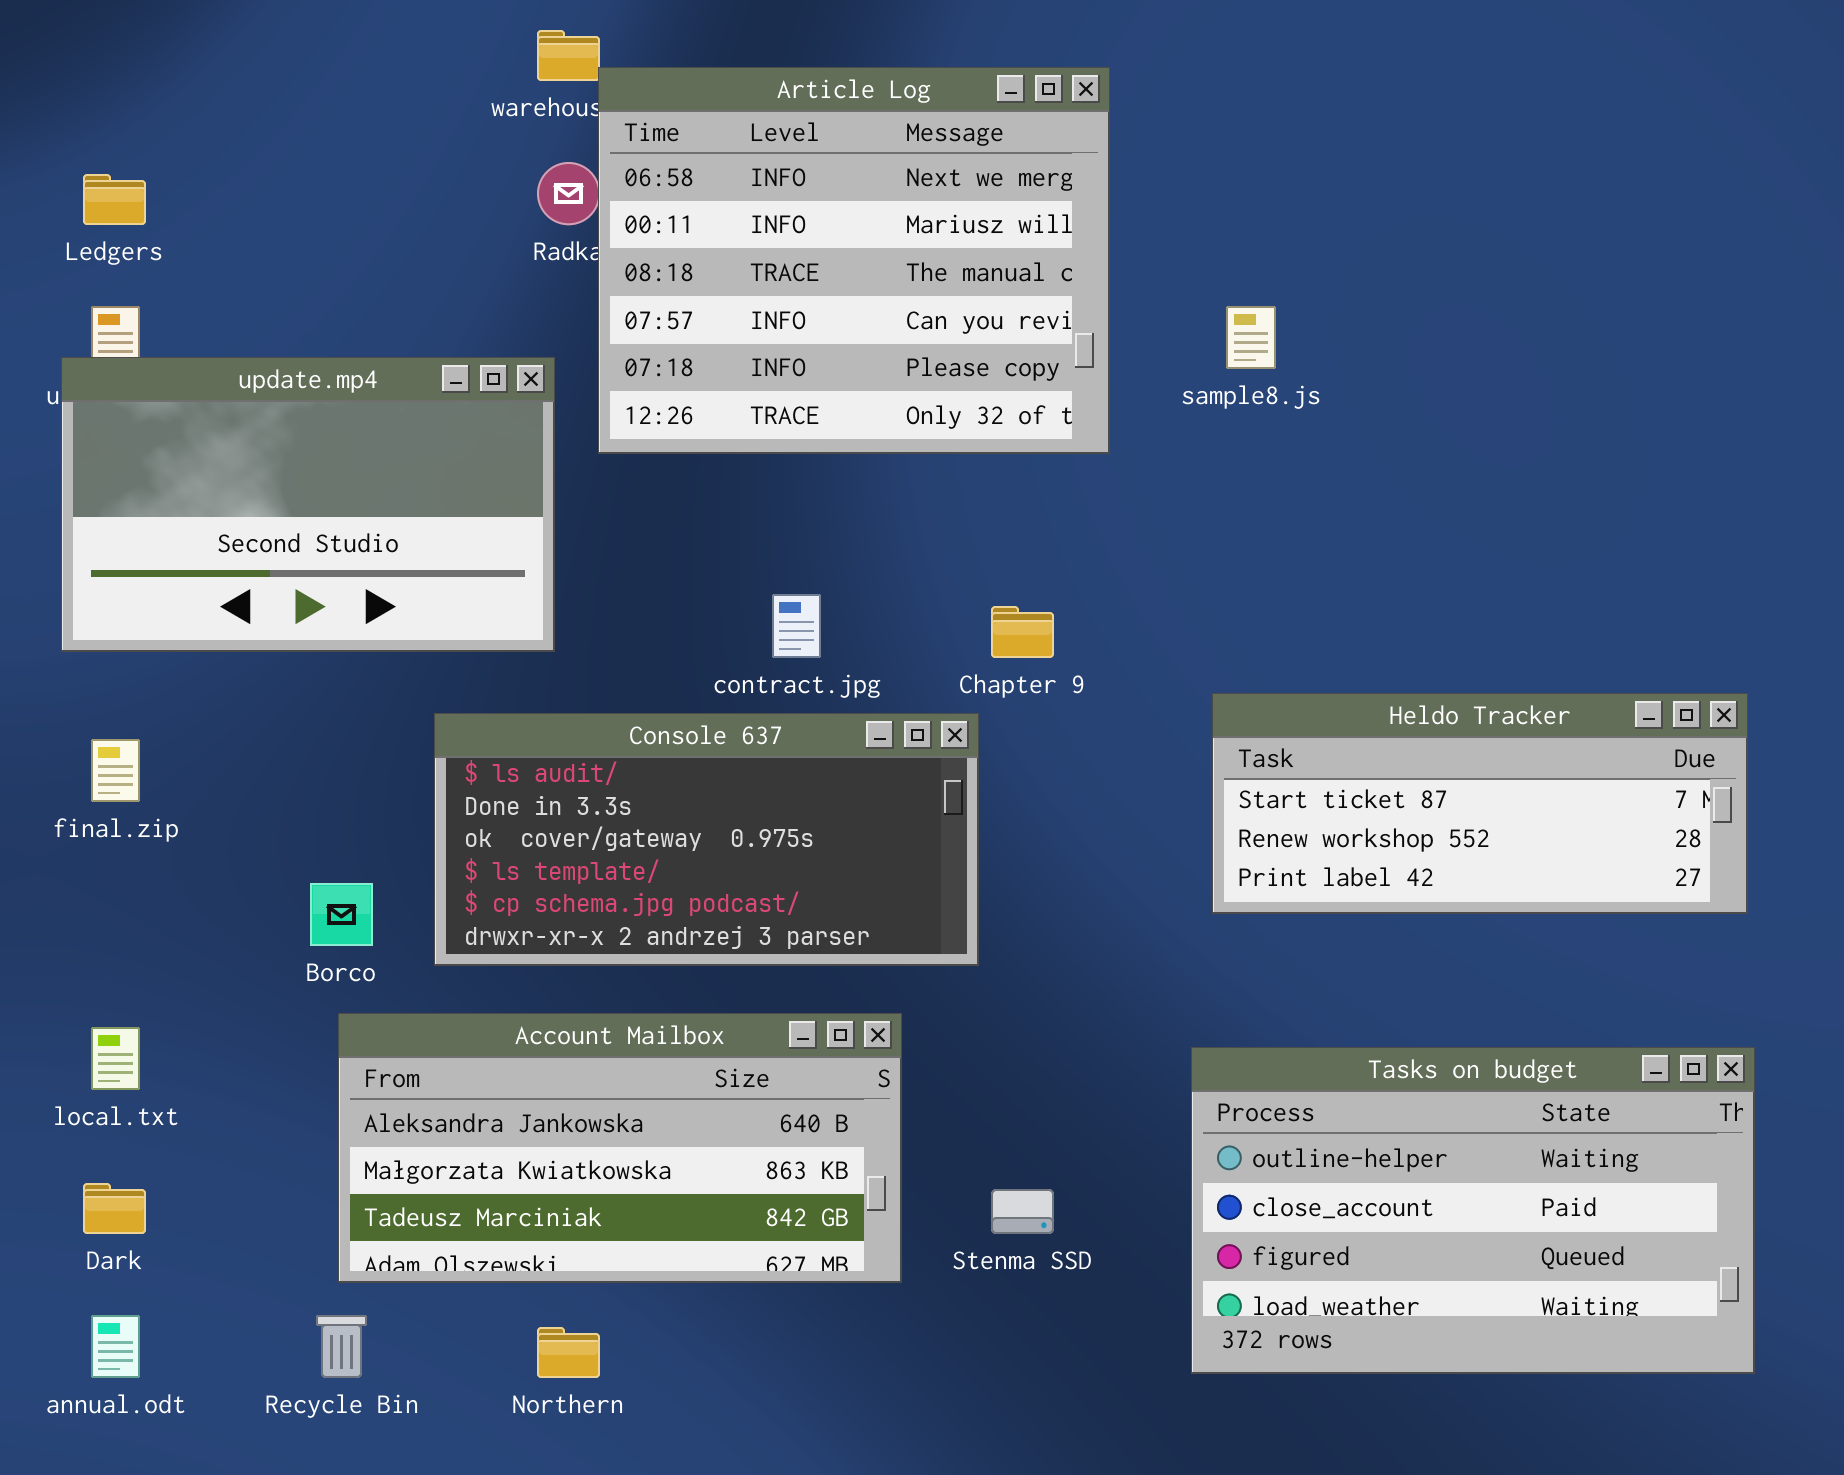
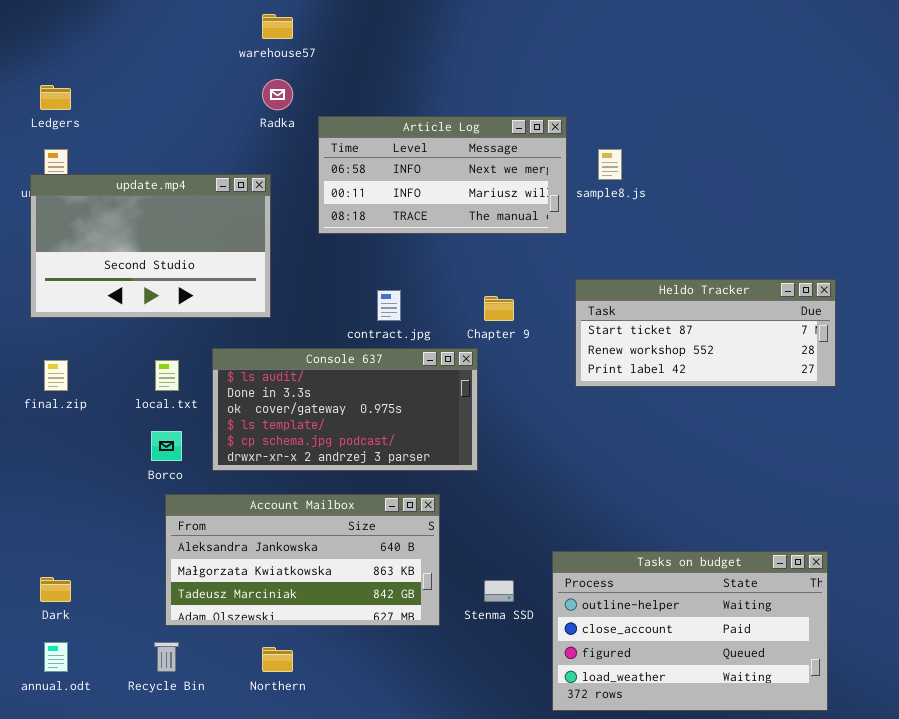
Article Log: [598,67,1110,454] -> [318,116,567,234], moved, resized
Heldo Tracker: [1212,693,1748,914] -> [575,279,836,387], moved
local.txt: [91,1027,140,1090] -> [155,360,179,391], moved
Tasks on budget: [1191,1047,1755,1374] -> [552,551,828,711], moved

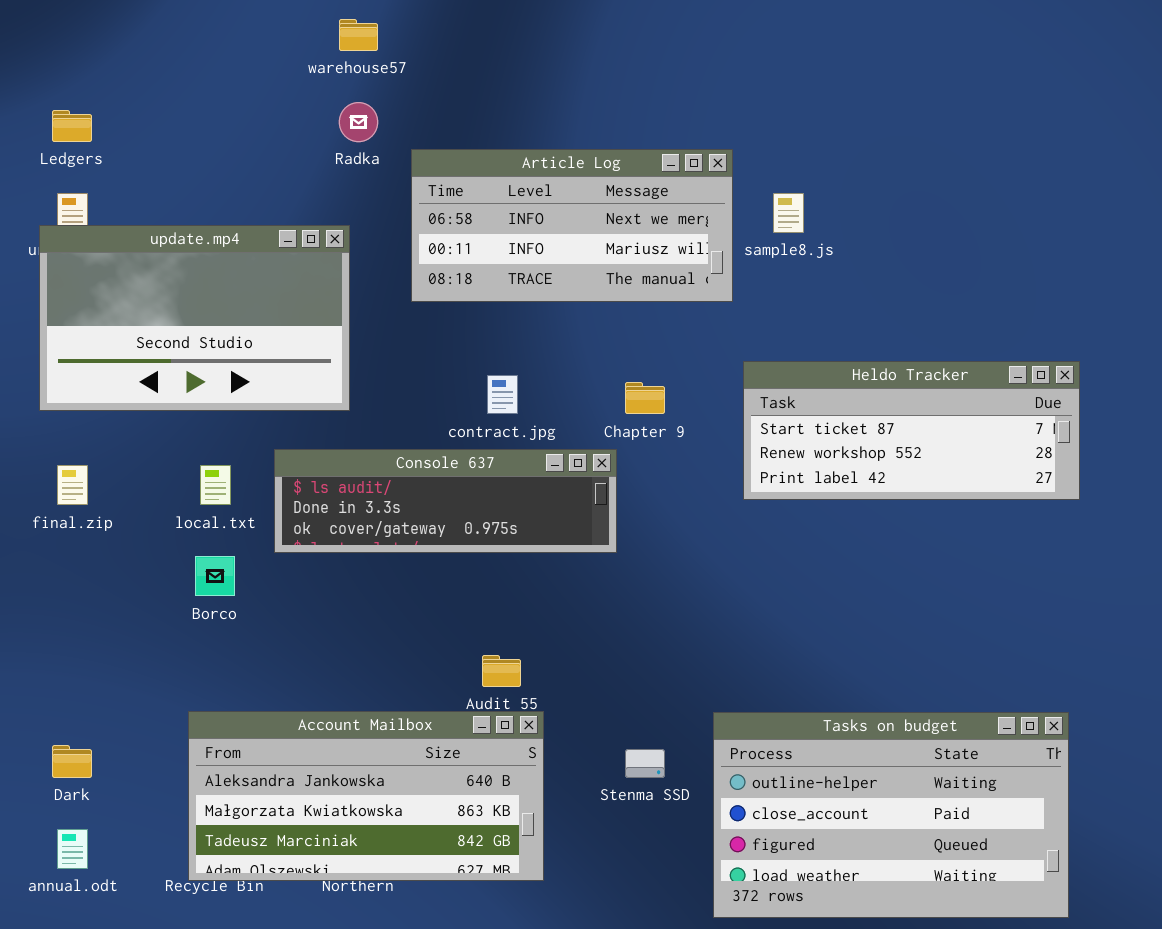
Console 637: [212,348,478,471] -> [274,449,617,553], resized
Account Mailbox: [165,494,440,626] -> [188,711,544,881], moved

